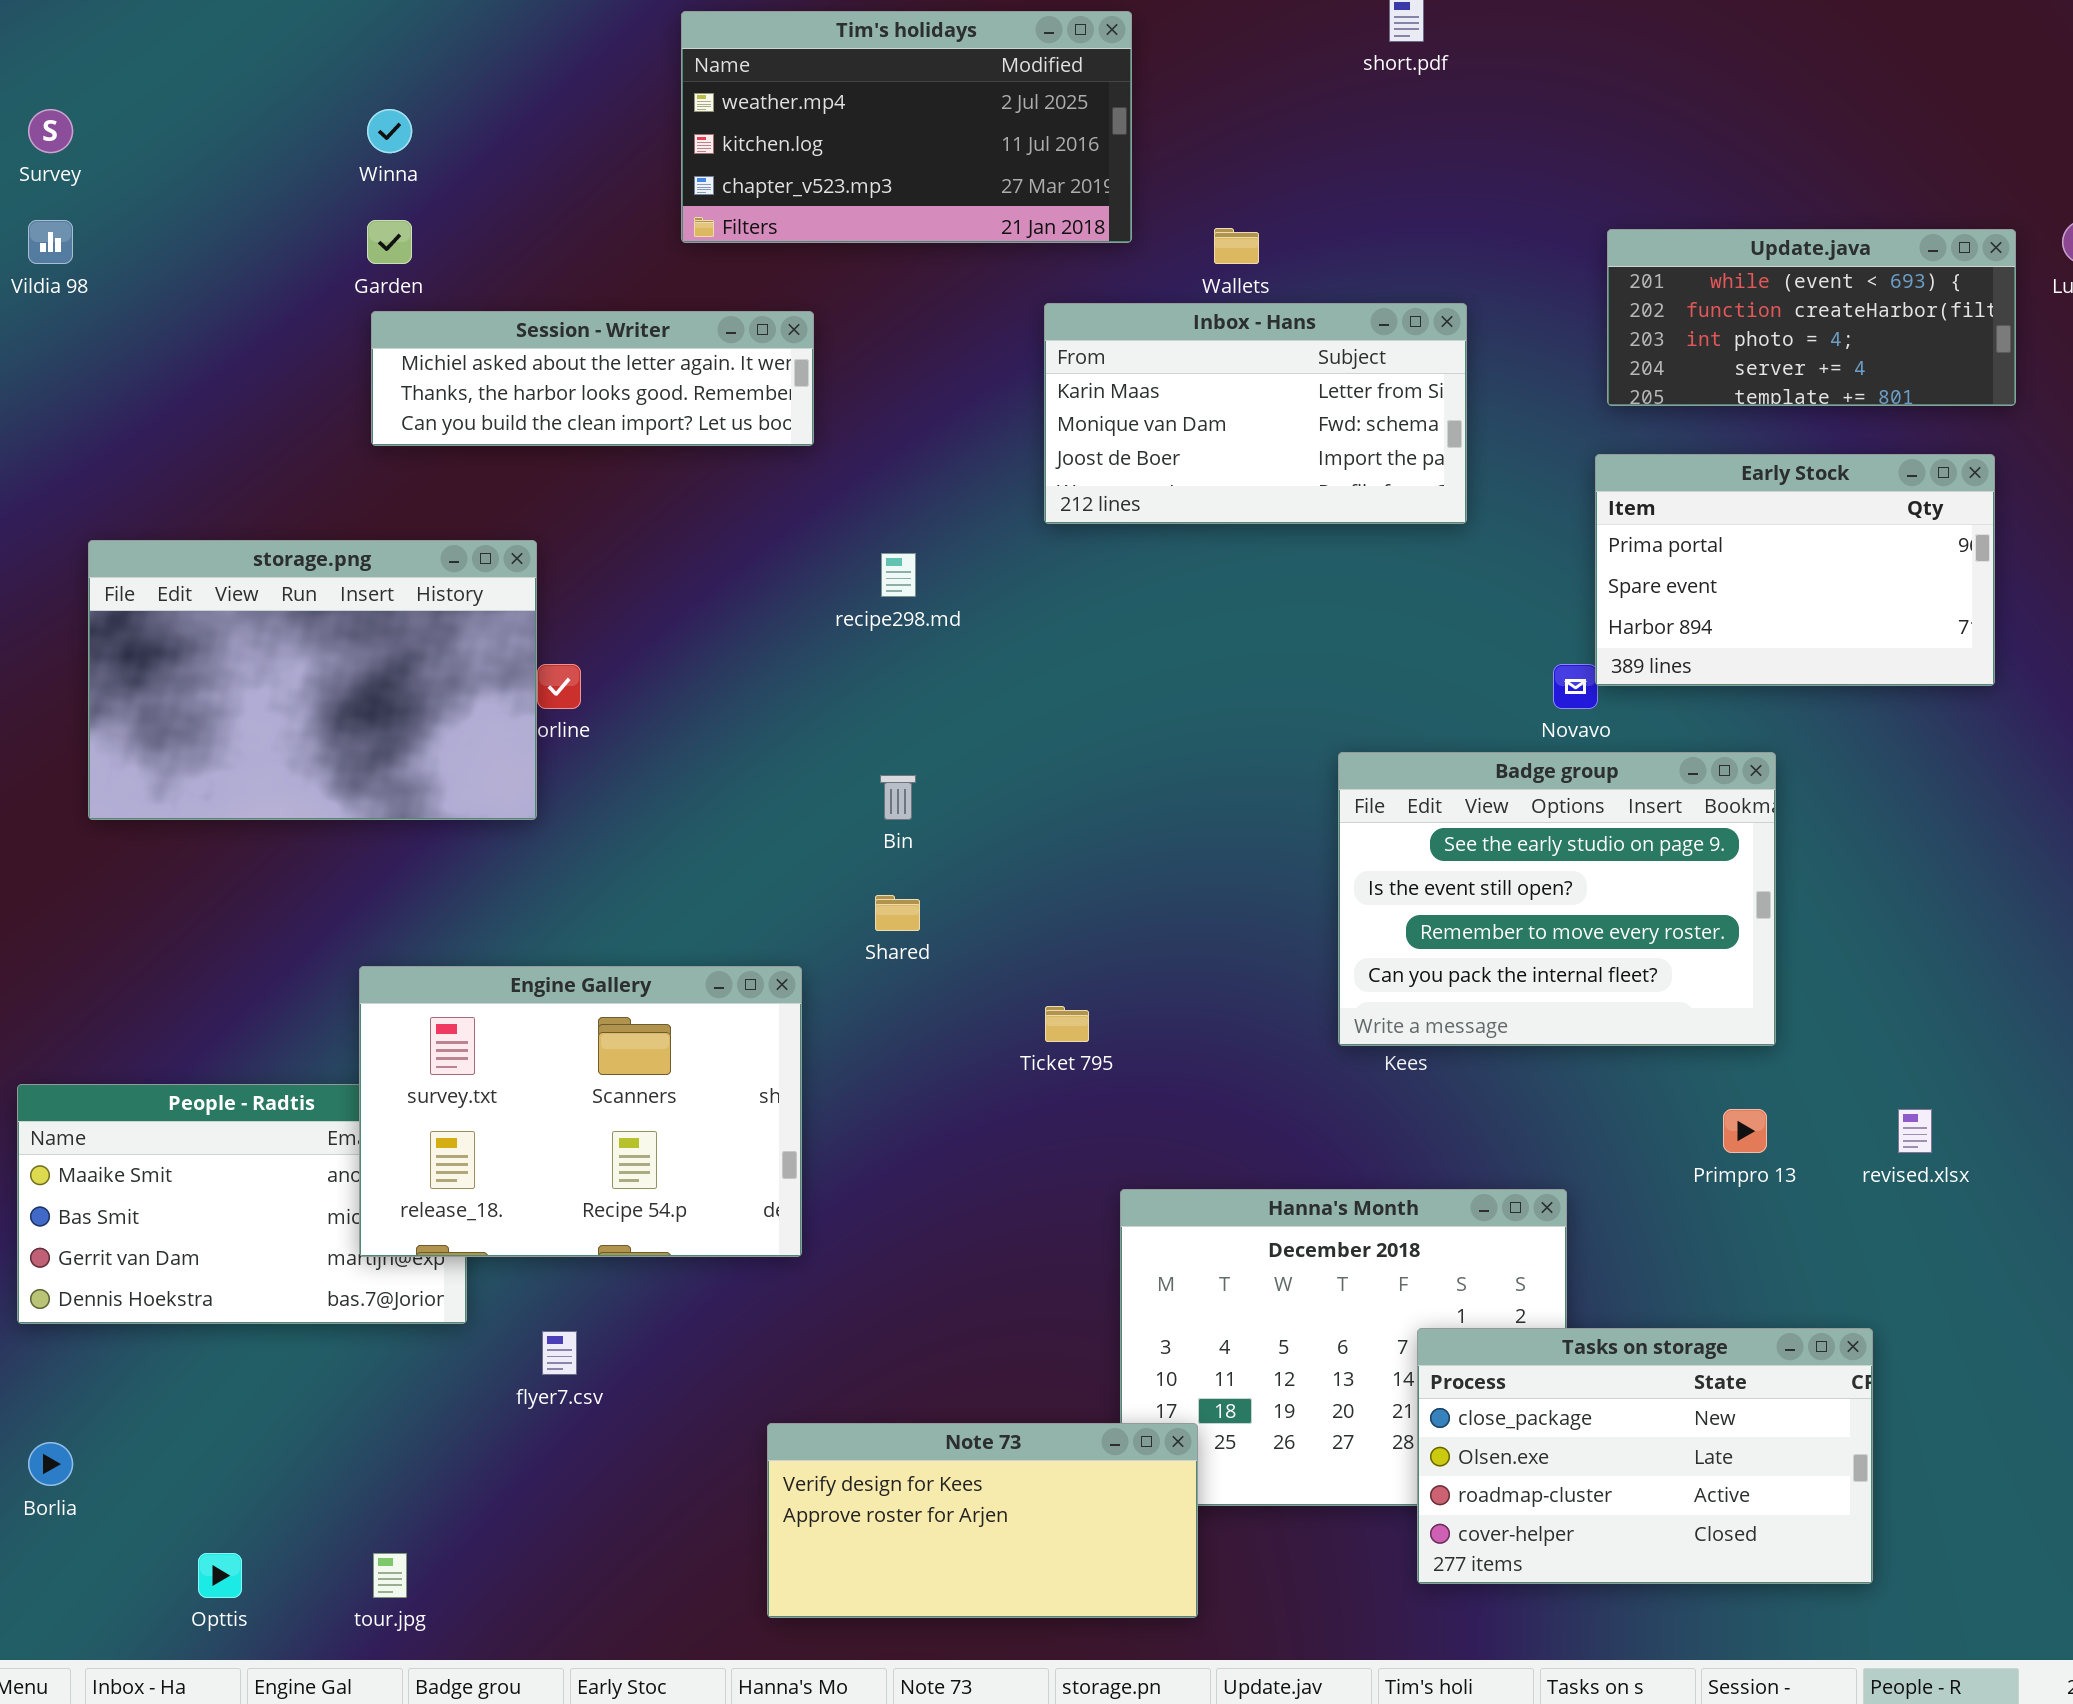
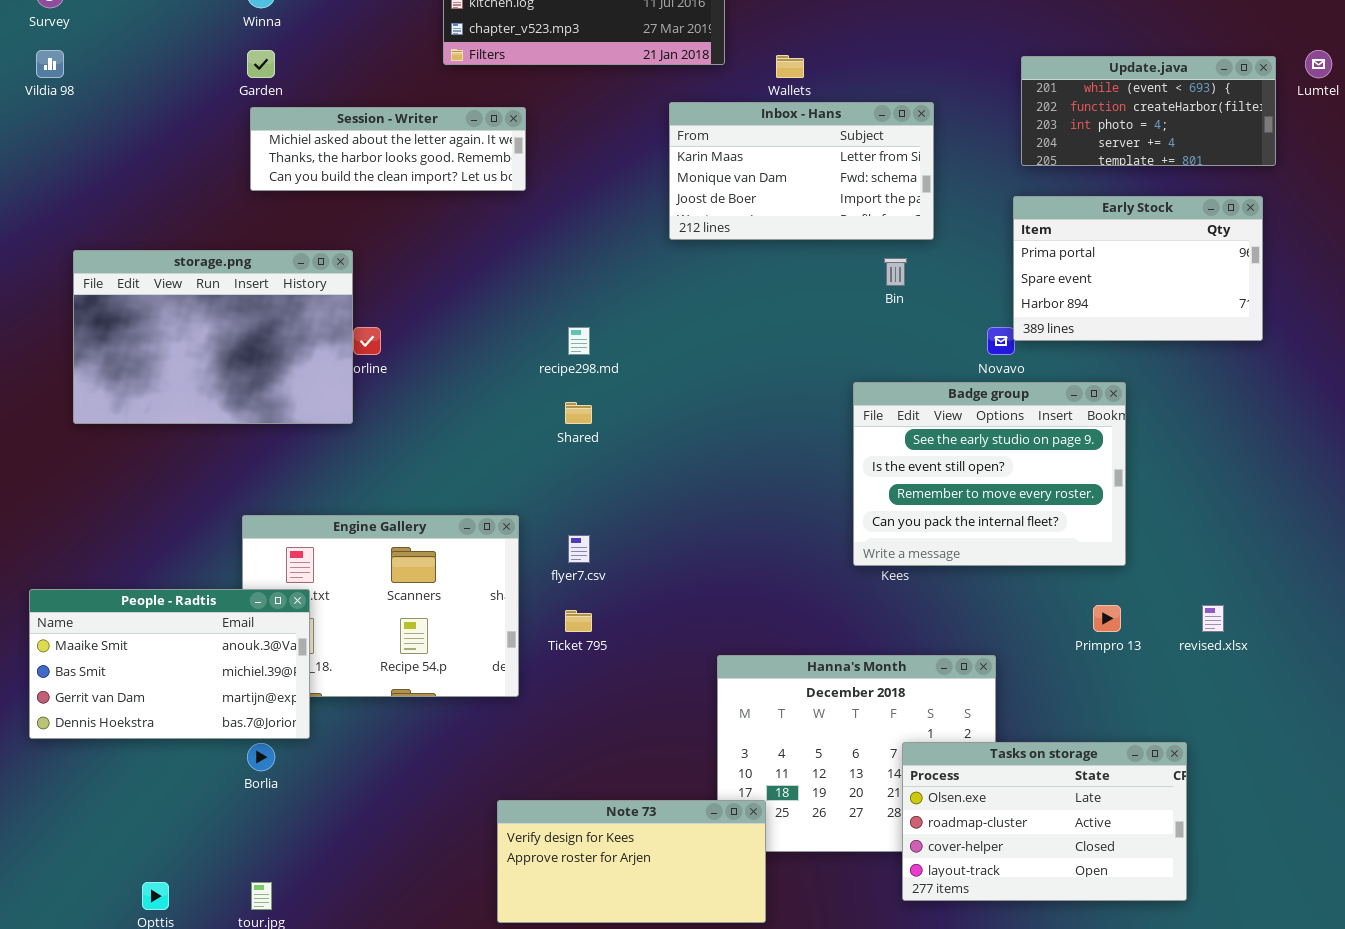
recipe298.md: [881,553,916,597] -> [568,327,590,355], moved
Bin: [880,775,916,820] -> [884,258,907,286], moved
Shared: [875,895,920,931] -> [565,402,592,424], moved
Ticket 795: [1045,1006,1089,1042] -> [565,610,592,632], moved
People - Radtis: [17,1084,467,1324] -> [29,589,310,739], raised
Tasks on storage: [1417,1328,1873,1584] -> [902,742,1187,901], scrolled down 1 row
flyer7.csv: [542,1331,577,1375] -> [568,535,590,563], moved
Borlia: [28,1442,73,1486] -> [247,743,275,771], moved

